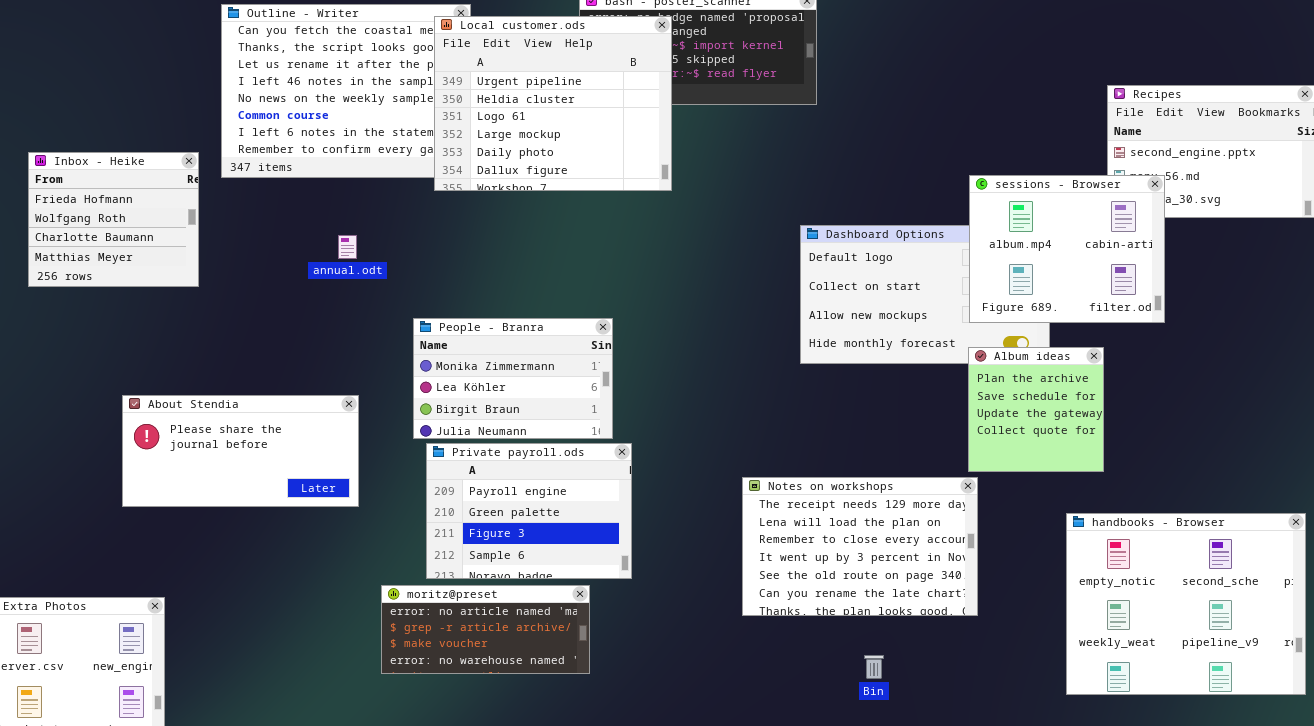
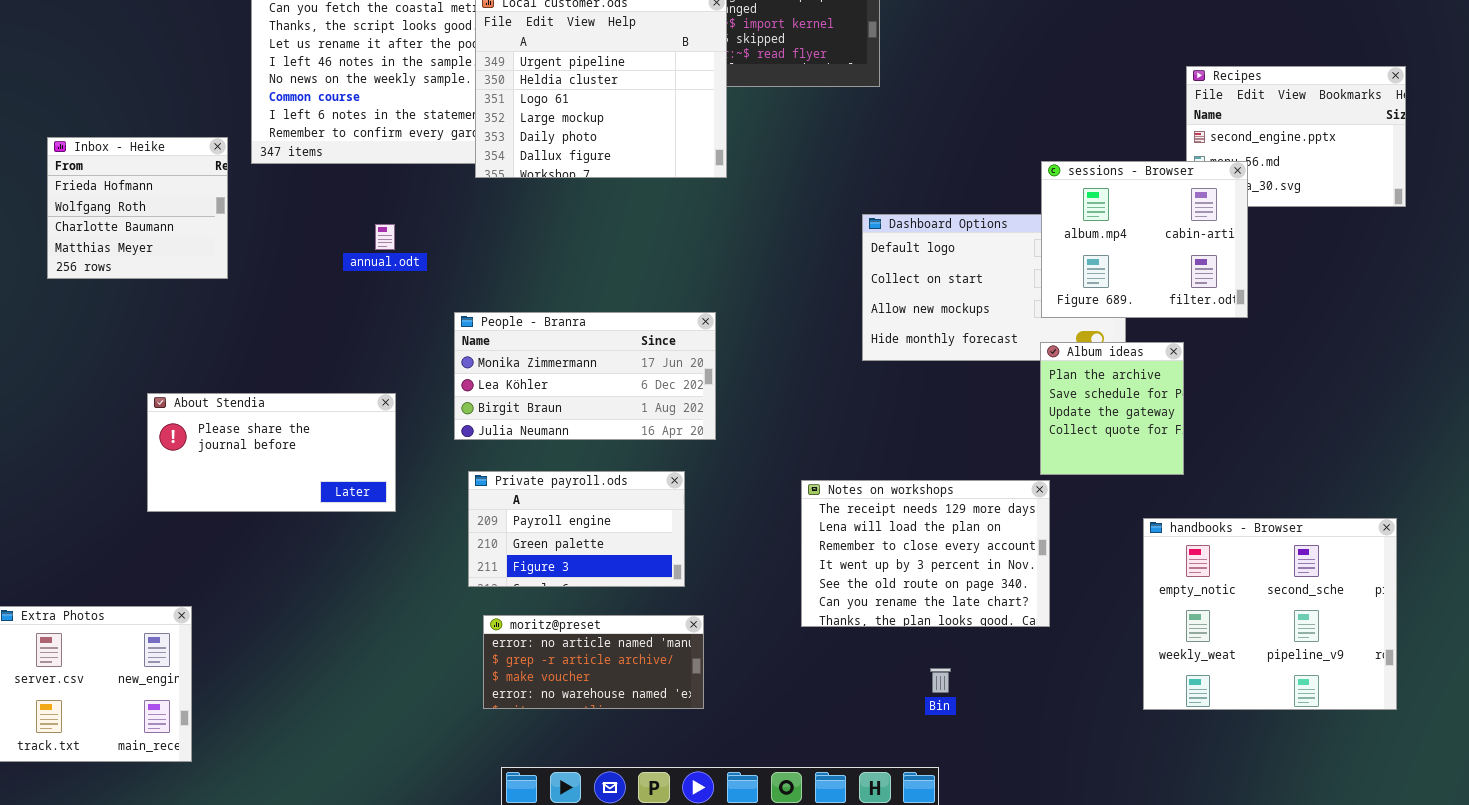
People - Branra: [413,318,613,439] -> [454,312,716,440], resized
Private payroll.ods: [426,443,632,579] -> [468,471,685,587], resized
moritz@preset: [381,585,590,674] -> [483,615,704,709], moved

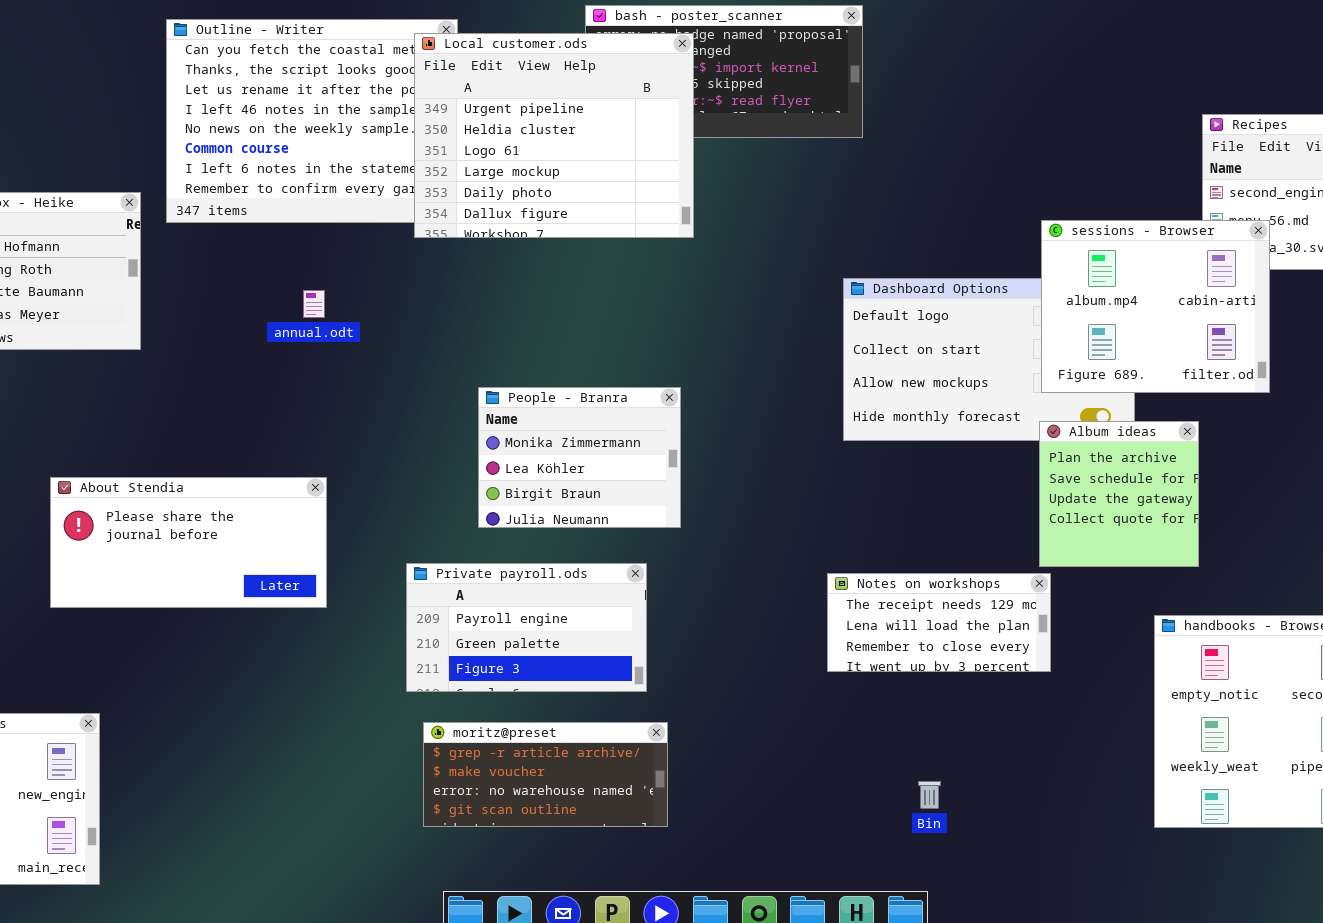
People - Branra: [454,312,716,440] -> [478,387,681,528], resized
Notes on workshops: [801,480,1050,627] -> [827,573,1051,672], resized
moritz@preset: [483,615,704,709] -> [423,722,668,827], scrolled down 1 row

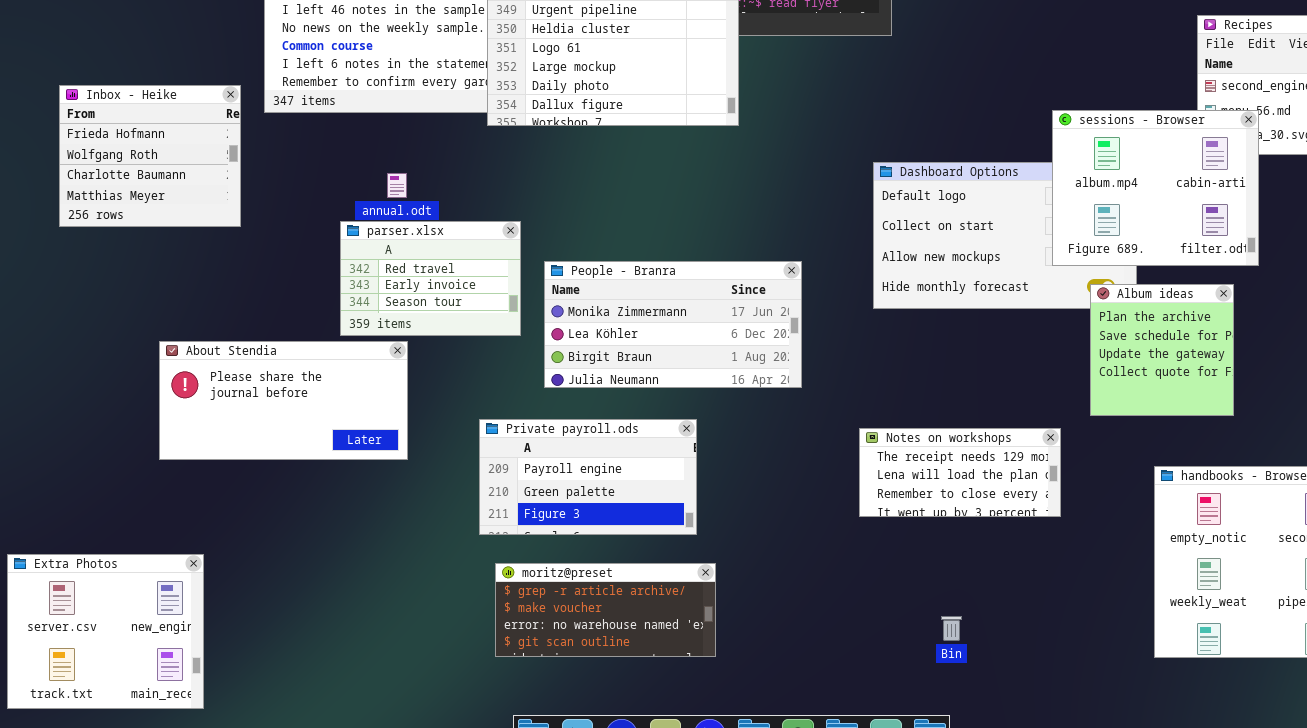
parser.xlsx: none -> [340,221,521,336], opened
People - Branra: [478,387,681,528] -> [544,261,802,388], resized
Album ideas: [1039,421,1199,567] -> [1090,284,1234,416], moved

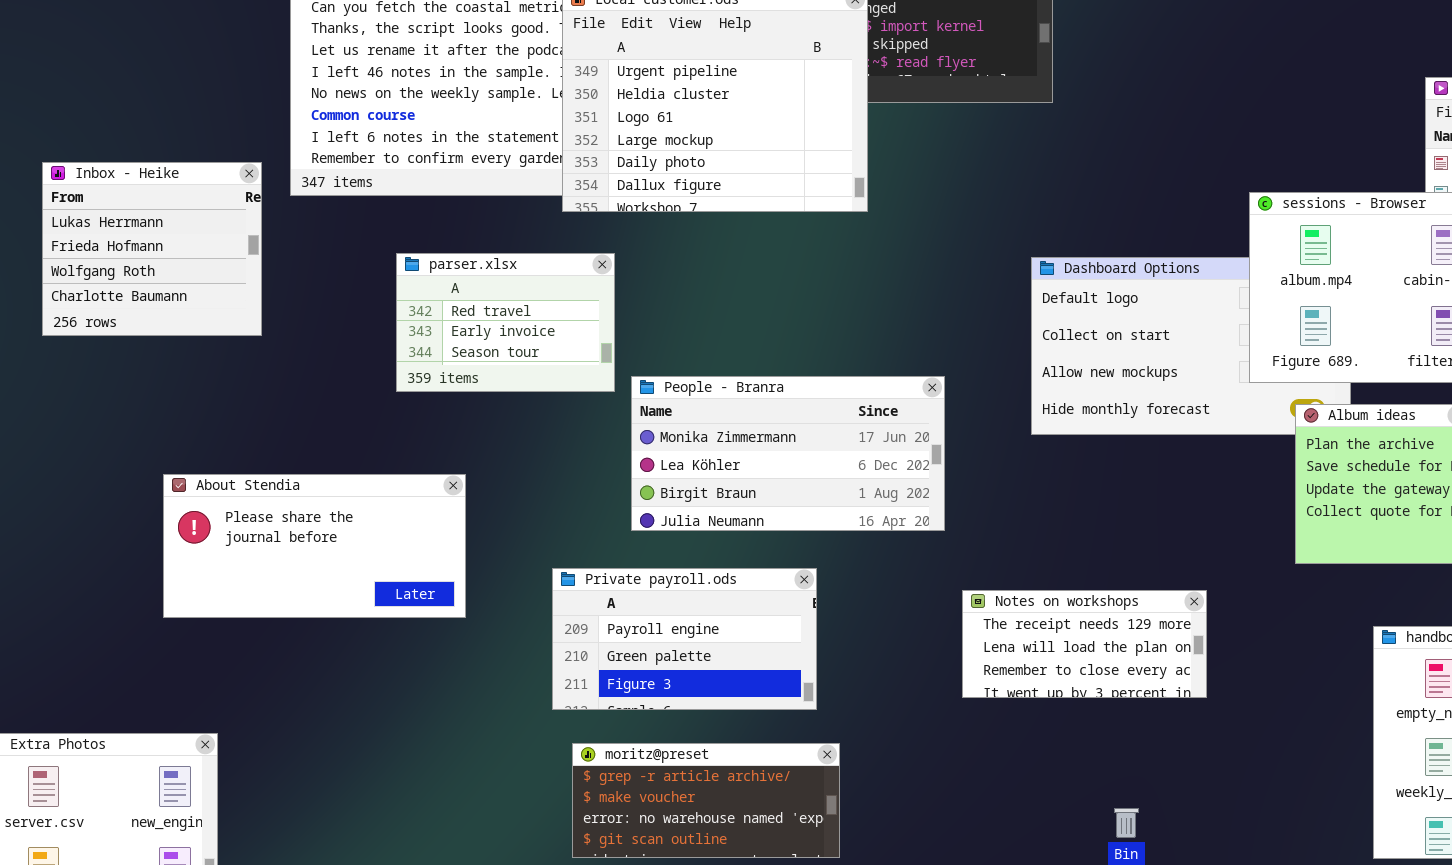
Inbox - Heike: [59,85,241,227] -> [42,162,262,336], scrolled up 1 row
parser.xlsx: [340,221,521,336] -> [396,253,615,392], moved
Notes on workshops: [859,428,1061,517] -> [962,590,1207,698], moved

